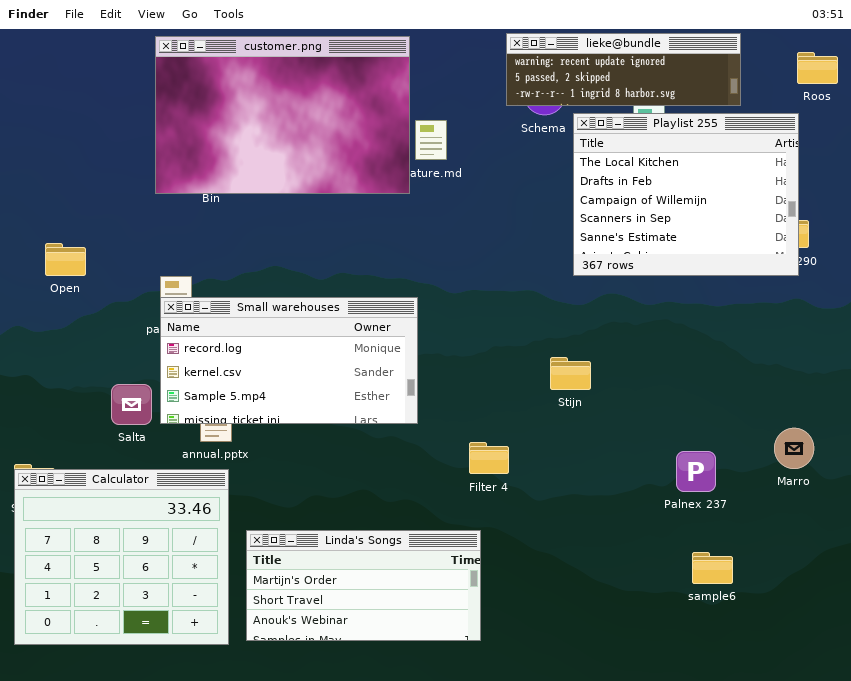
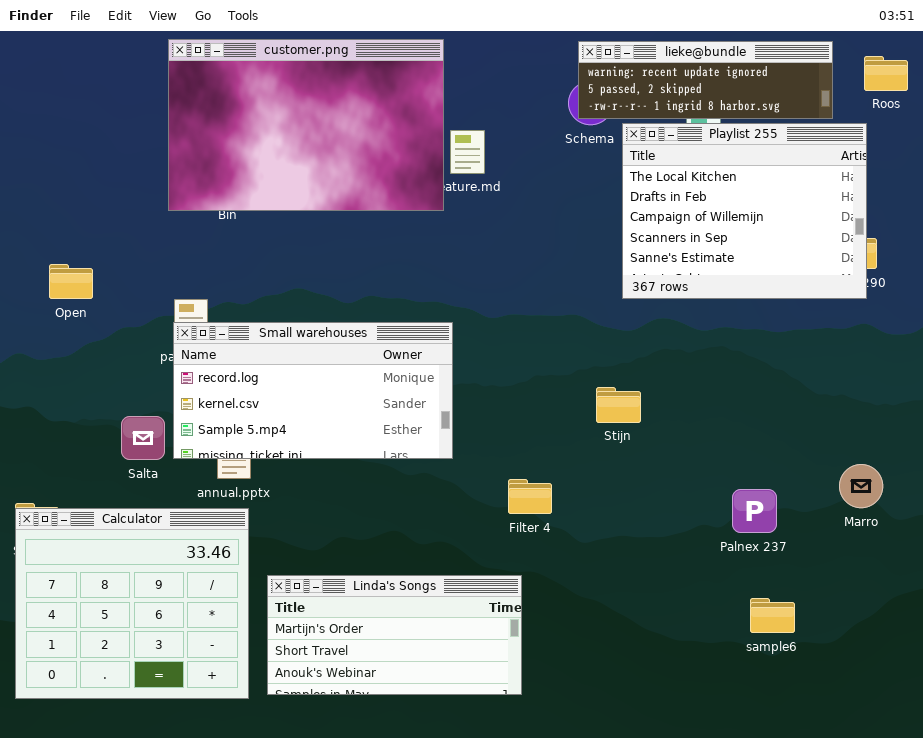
lieke@bundle: [506,33,741,106] -> [578,41,833,119], moved

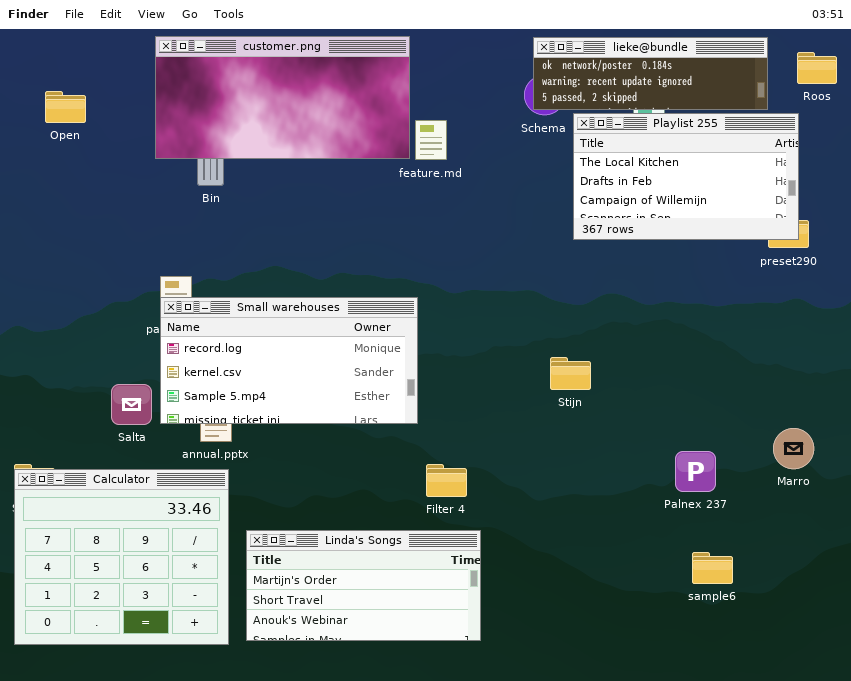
customer.png: [168,39,444,211] -> [155,36,410,159], resized
lieke@bundle: [578,41,833,119] -> [533,37,768,110], scrolled up 1 row
Playlist 255: [622,123,867,299] -> [573,113,799,240], resized
Open: [49,264,93,299] -> [45,91,86,123], moved
Filter 4: [508,479,552,514] -> [426,464,467,497], moved

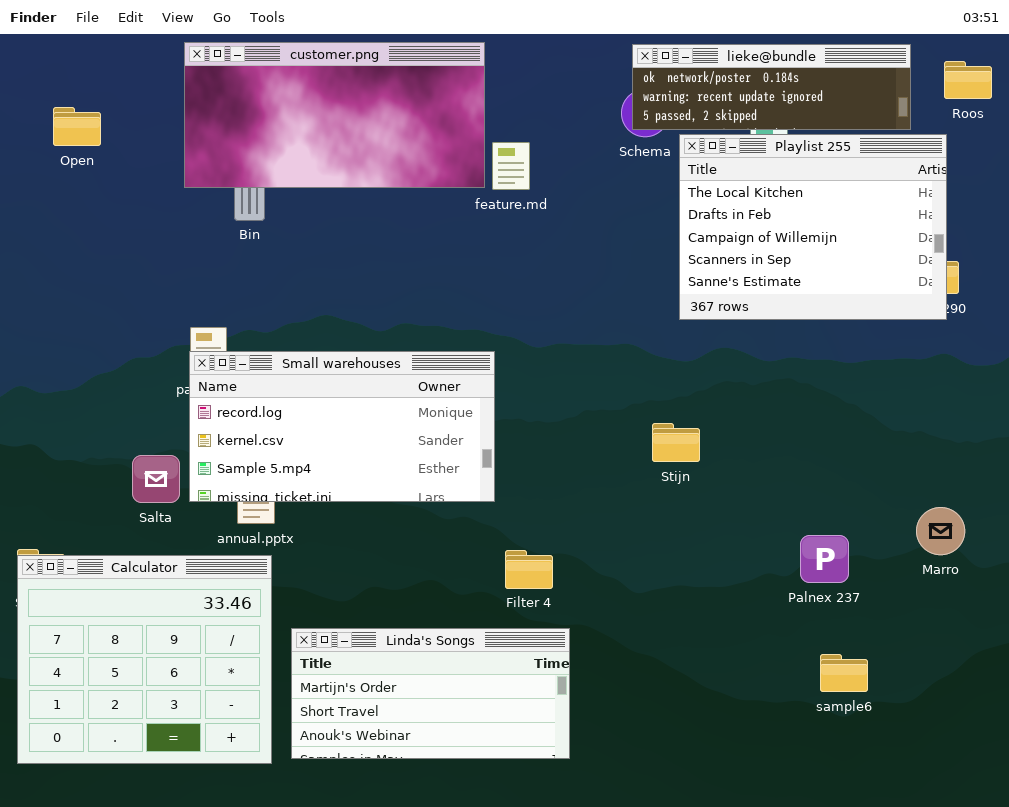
Playlist 255: [573,113,799,240] -> [679,134,947,320], resized

